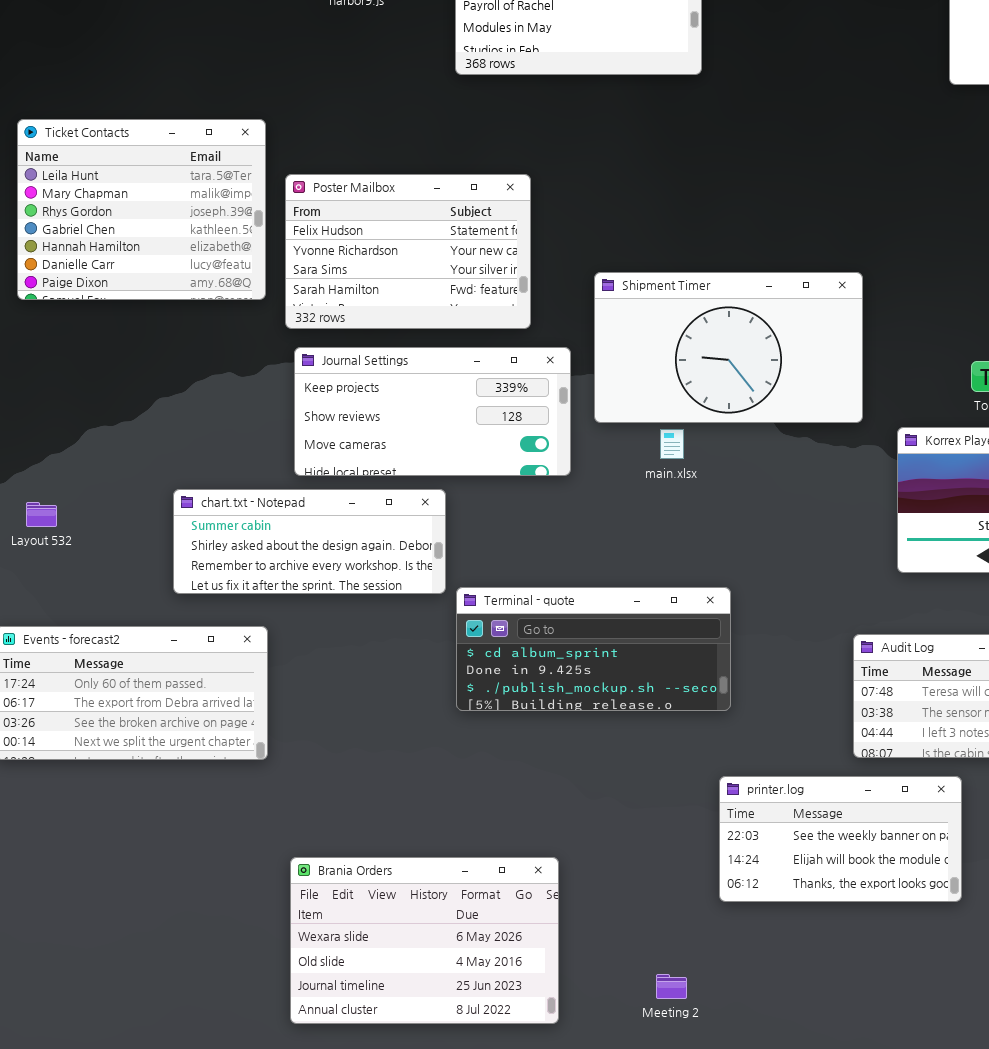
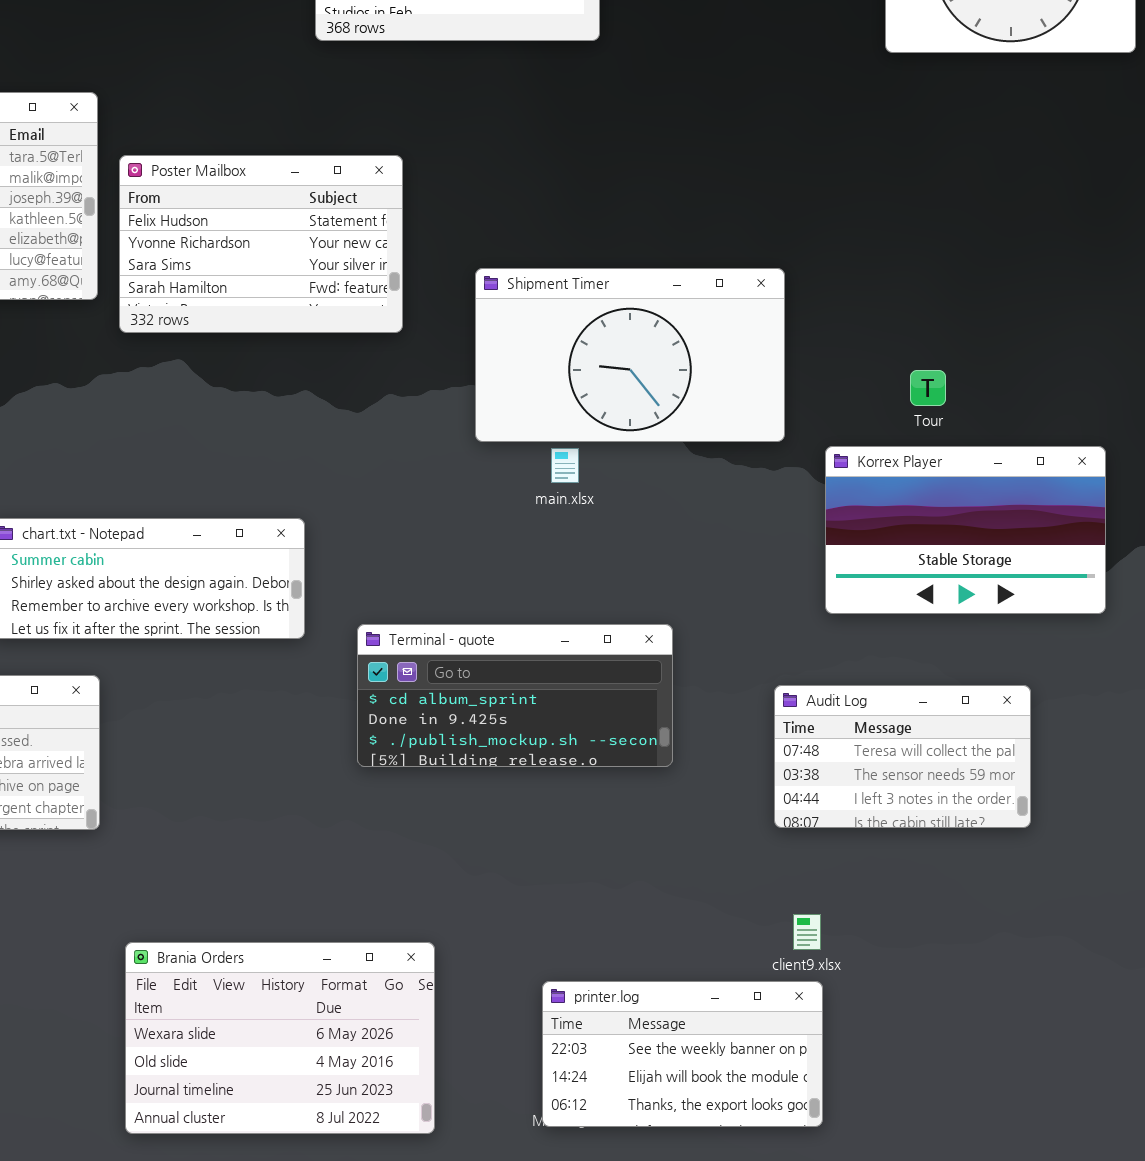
Journal Settings: [294,347,571,476] -> none, closed
Terminal - quote: [456,587,731,711] -> [357,624,673,767], moved
printer.log: [719,776,962,902] -> [542,981,823,1127], moved

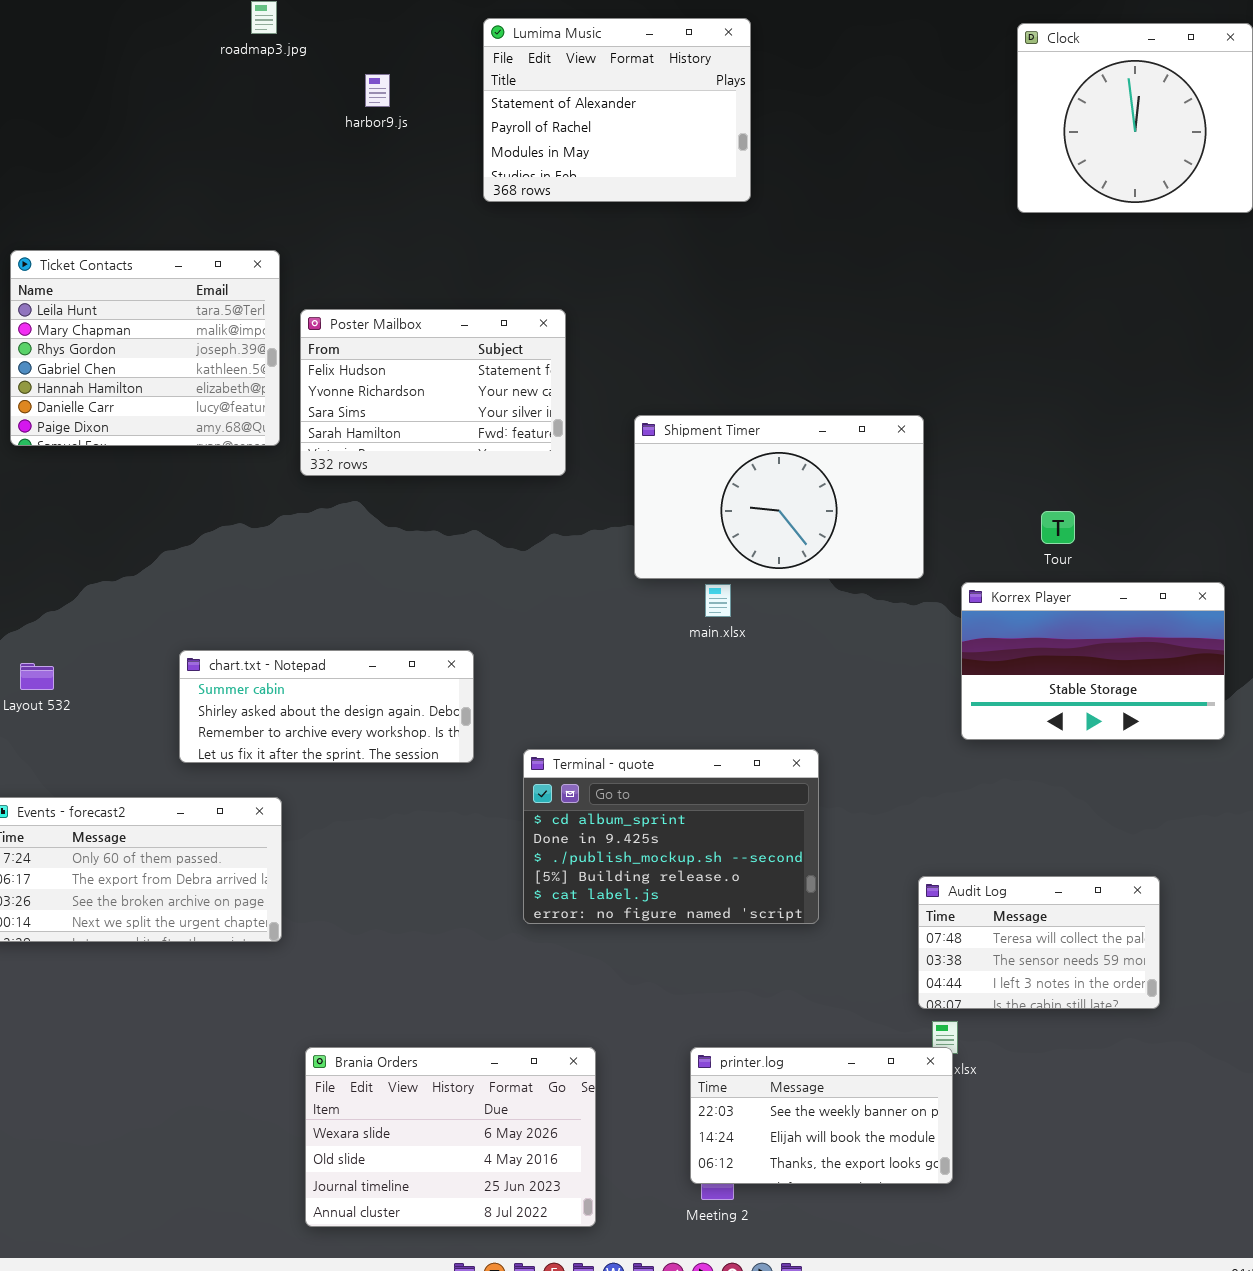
Terminal - quote: [357,624,673,767] -> [523,749,819,924], resized
Audit Log: [774,685,1031,828] -> [918,876,1160,1009], moved
printer.log: [542,981,823,1127] -> [690,1047,953,1184], moved

